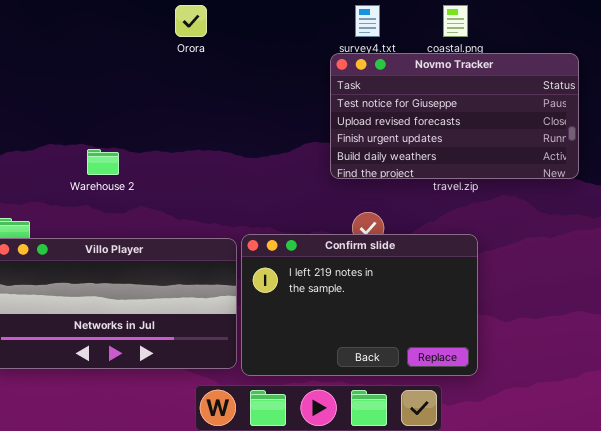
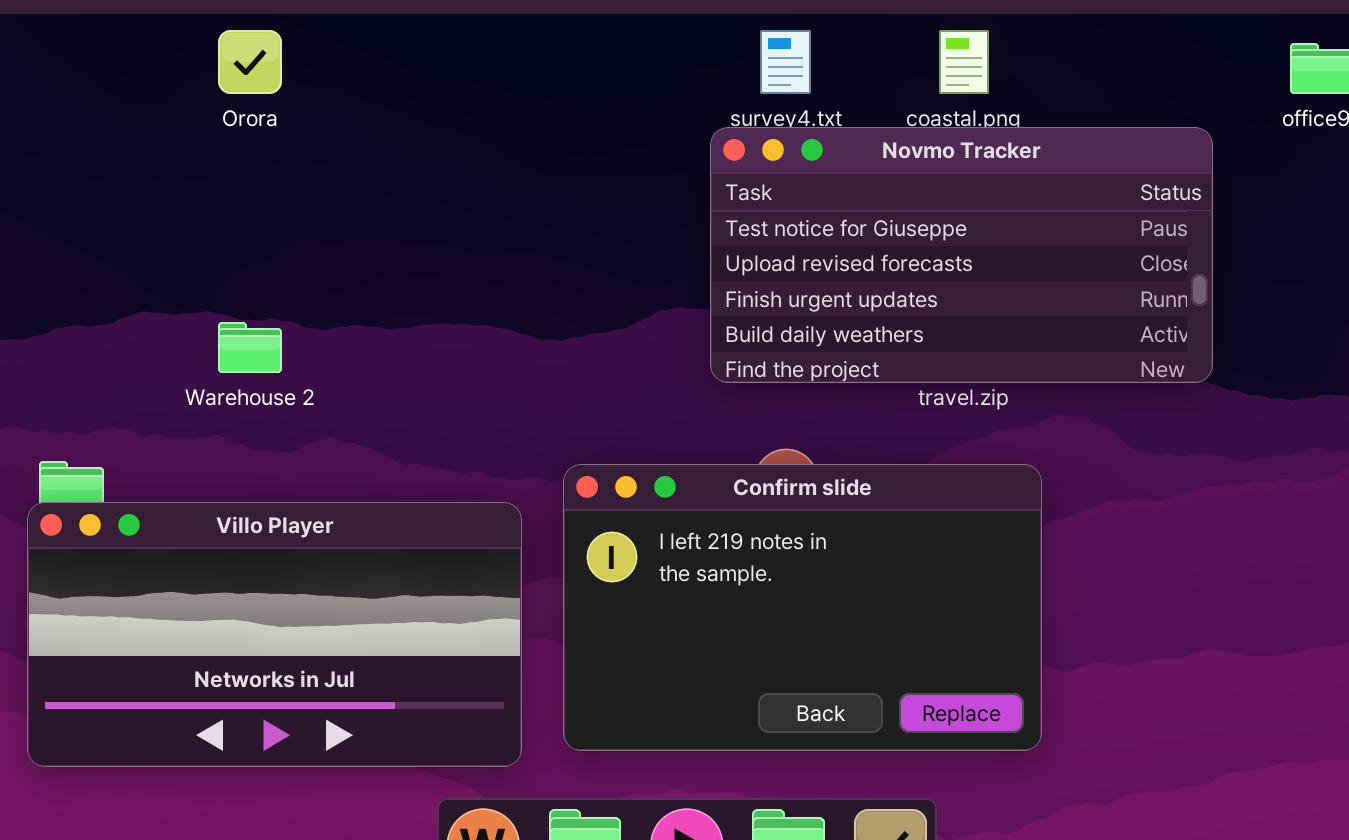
Orora: [175,5,207,37] -> [218,30,282,94], moved
Confirm slide: [241,234,478,376] -> [563,464,1042,751], moved

